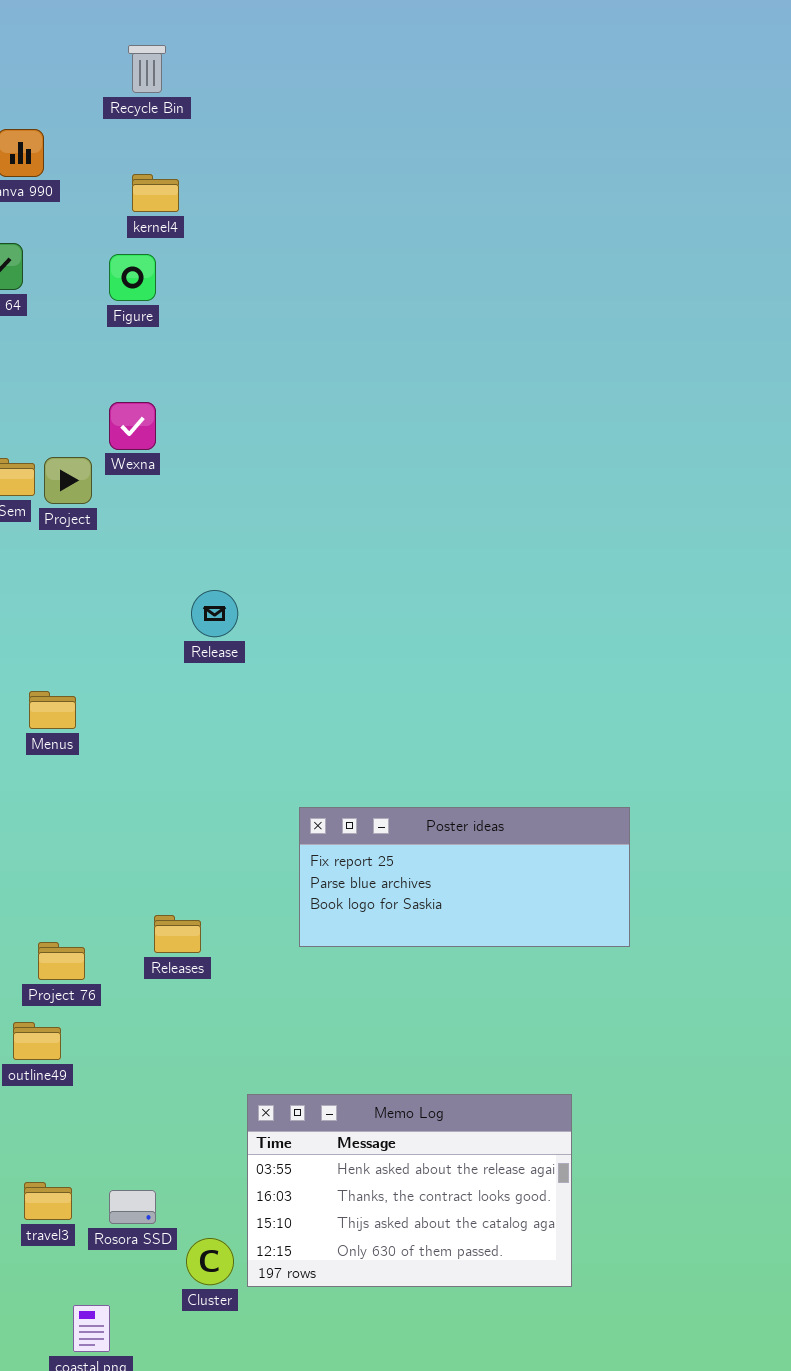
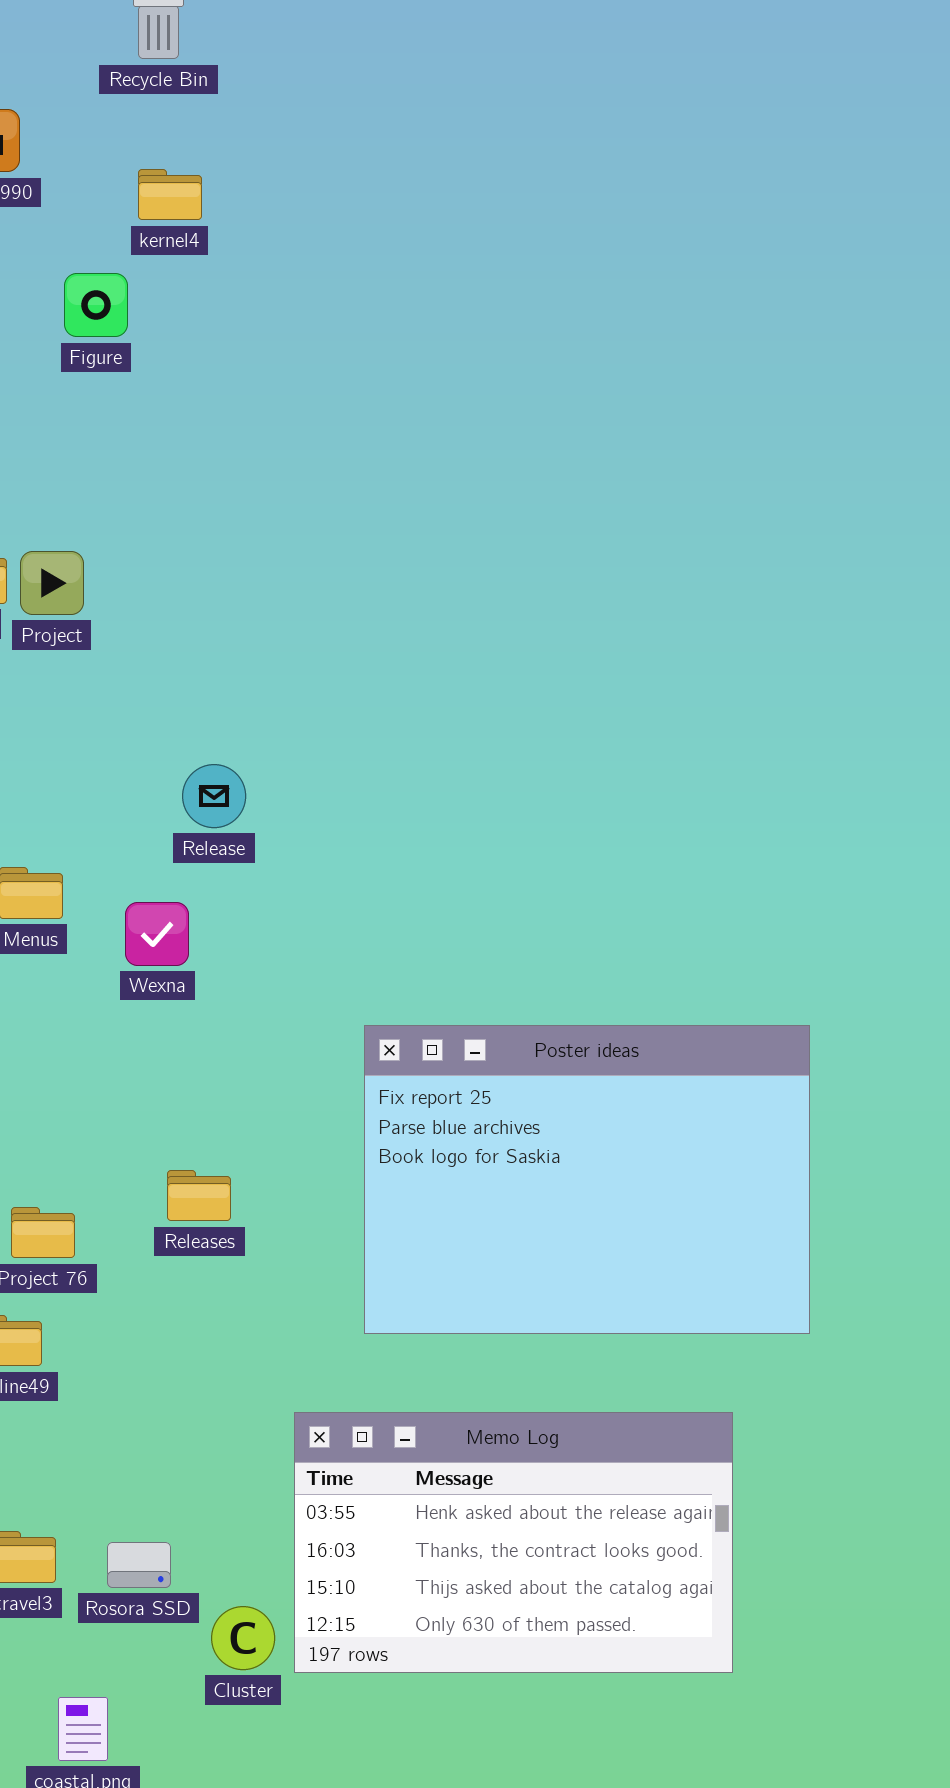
Figure: [109,254,156,301] -> [64,273,128,337], moved
Wexna: [109,402,156,450] -> [125,902,189,966], moved
Release: [191,590,238,637] -> [182,764,246,828], moved
Poster ideas: [299,807,630,947] -> [364,1025,810,1334], resized

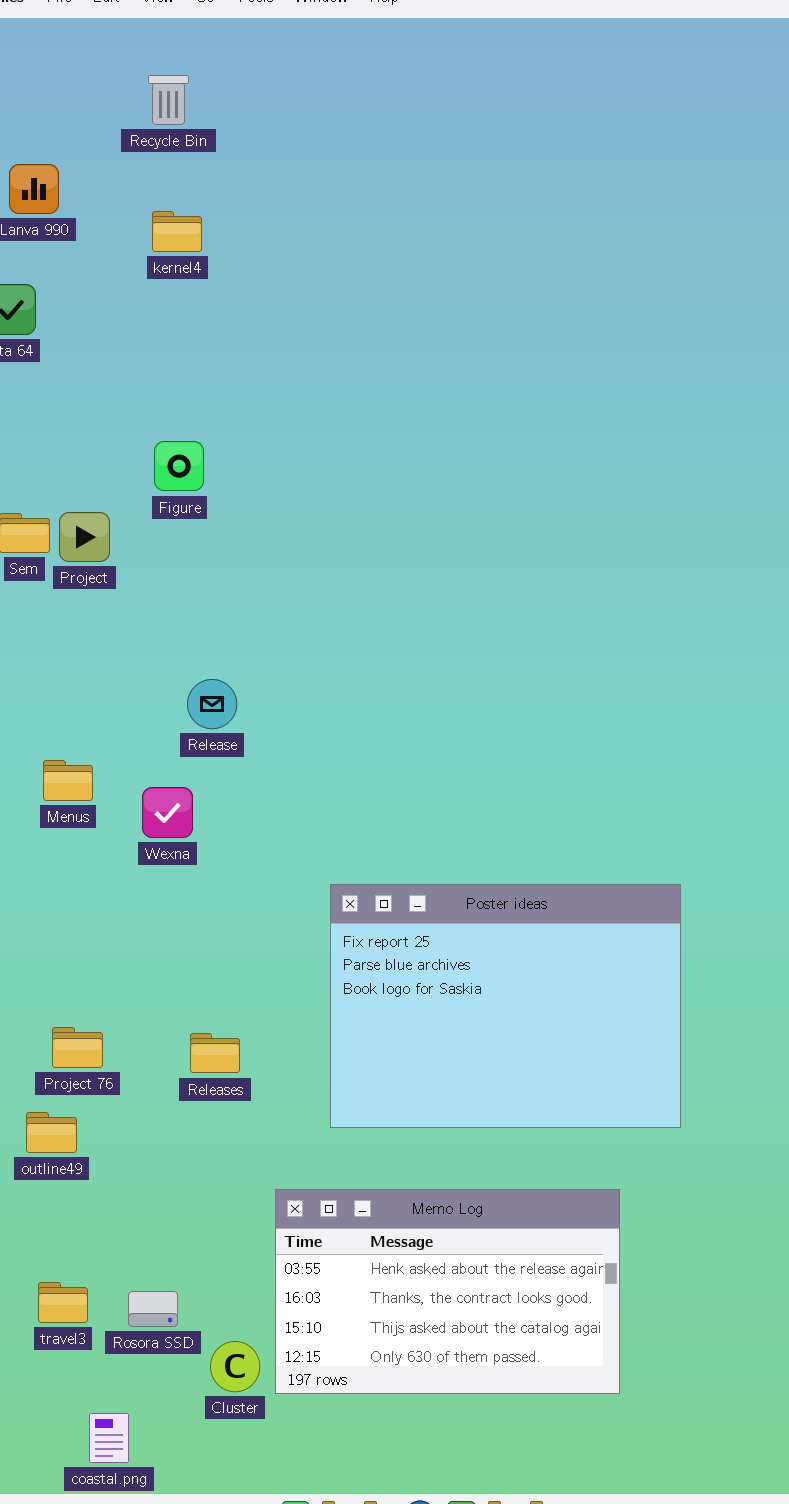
Figure: [64,273,128,337] -> [154,441,204,491], moved
Releases: [167,1170,231,1221] -> [190,1033,240,1073], moved

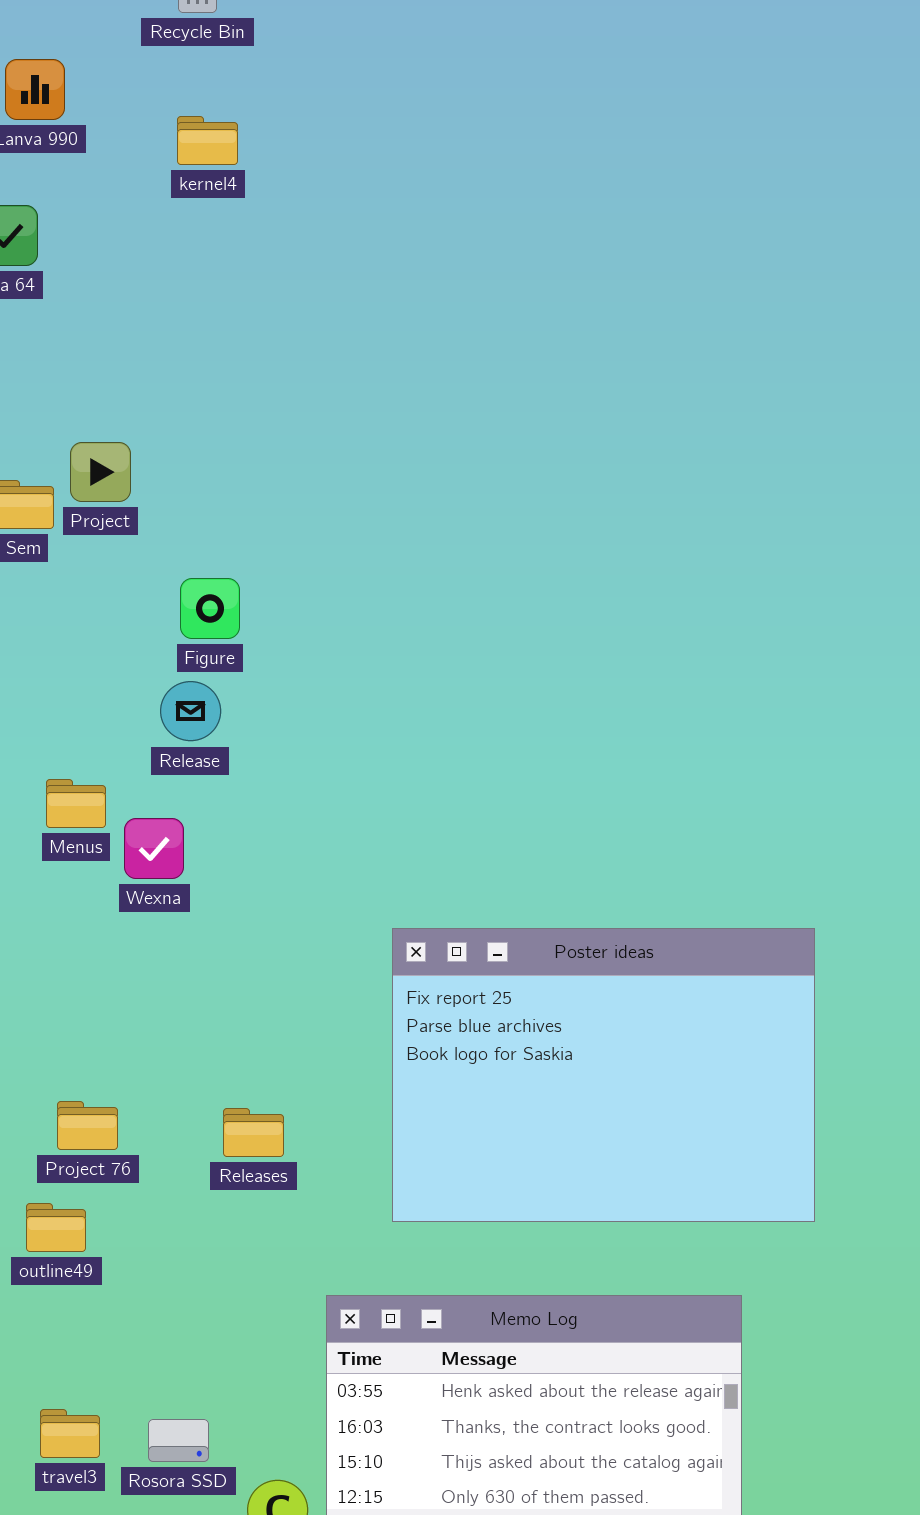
Figure: [154,441,204,491] -> [180,578,240,639], moved
Project: [59,512,110,562] -> [70,442,131,502], moved
Release: [187,679,237,729] -> [160,681,221,741], moved
Wexna: [142,787,193,838] -> [124,818,184,879], moved

